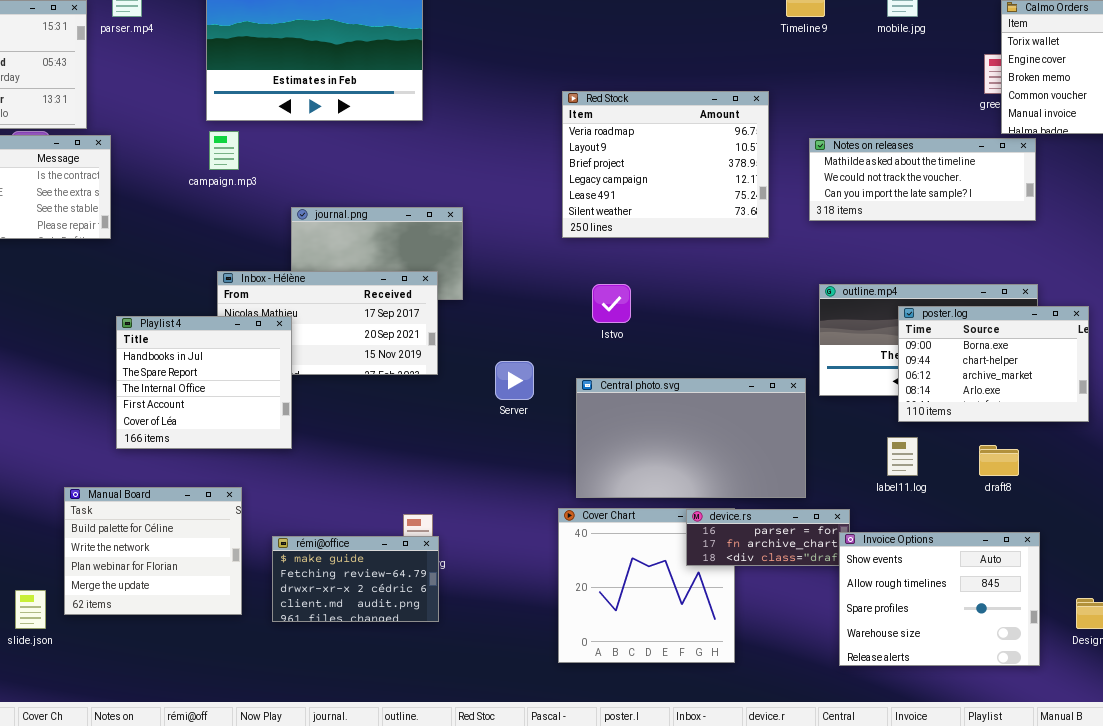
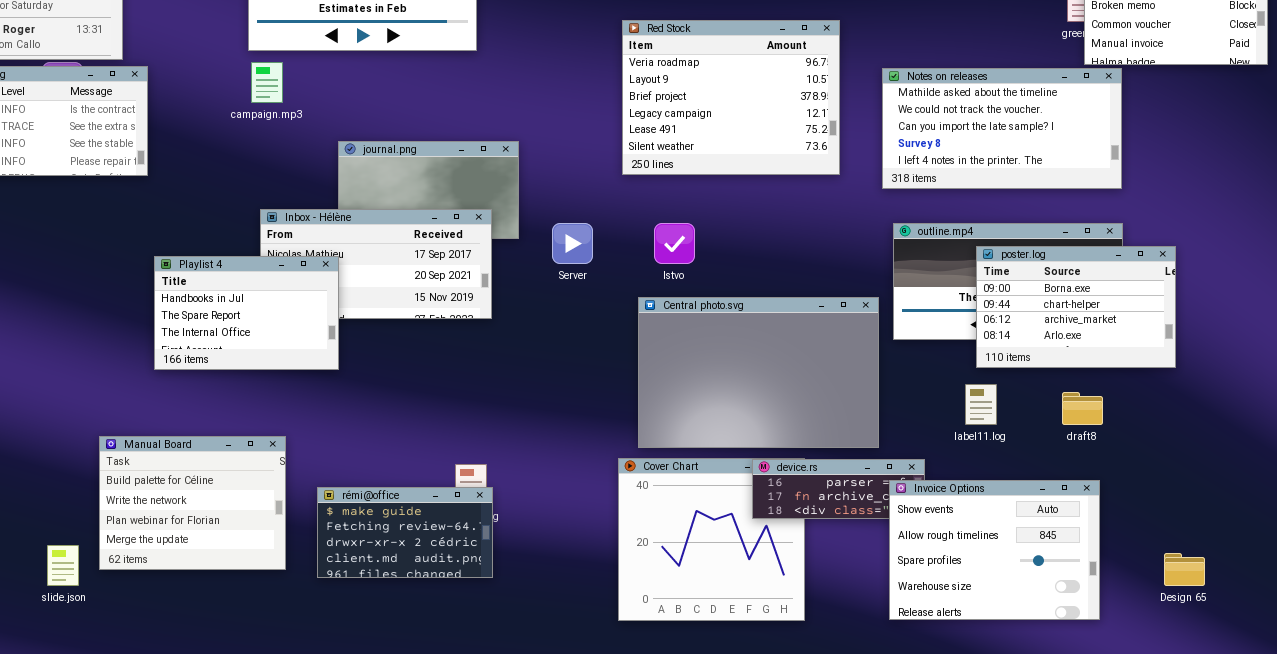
Notes on releases: [809,138,1036,221] -> [882,68,1122,189], resized
Playlist 4: [116,316,292,449] -> [154,256,339,370], resized
Server: [495,361,534,400] -> [552,223,593,264], moved
Central photo.svg: [576,378,806,498] -> [638,297,879,448], resized
Invoice Options: [839,532,1040,666] -> [889,480,1100,620], moved

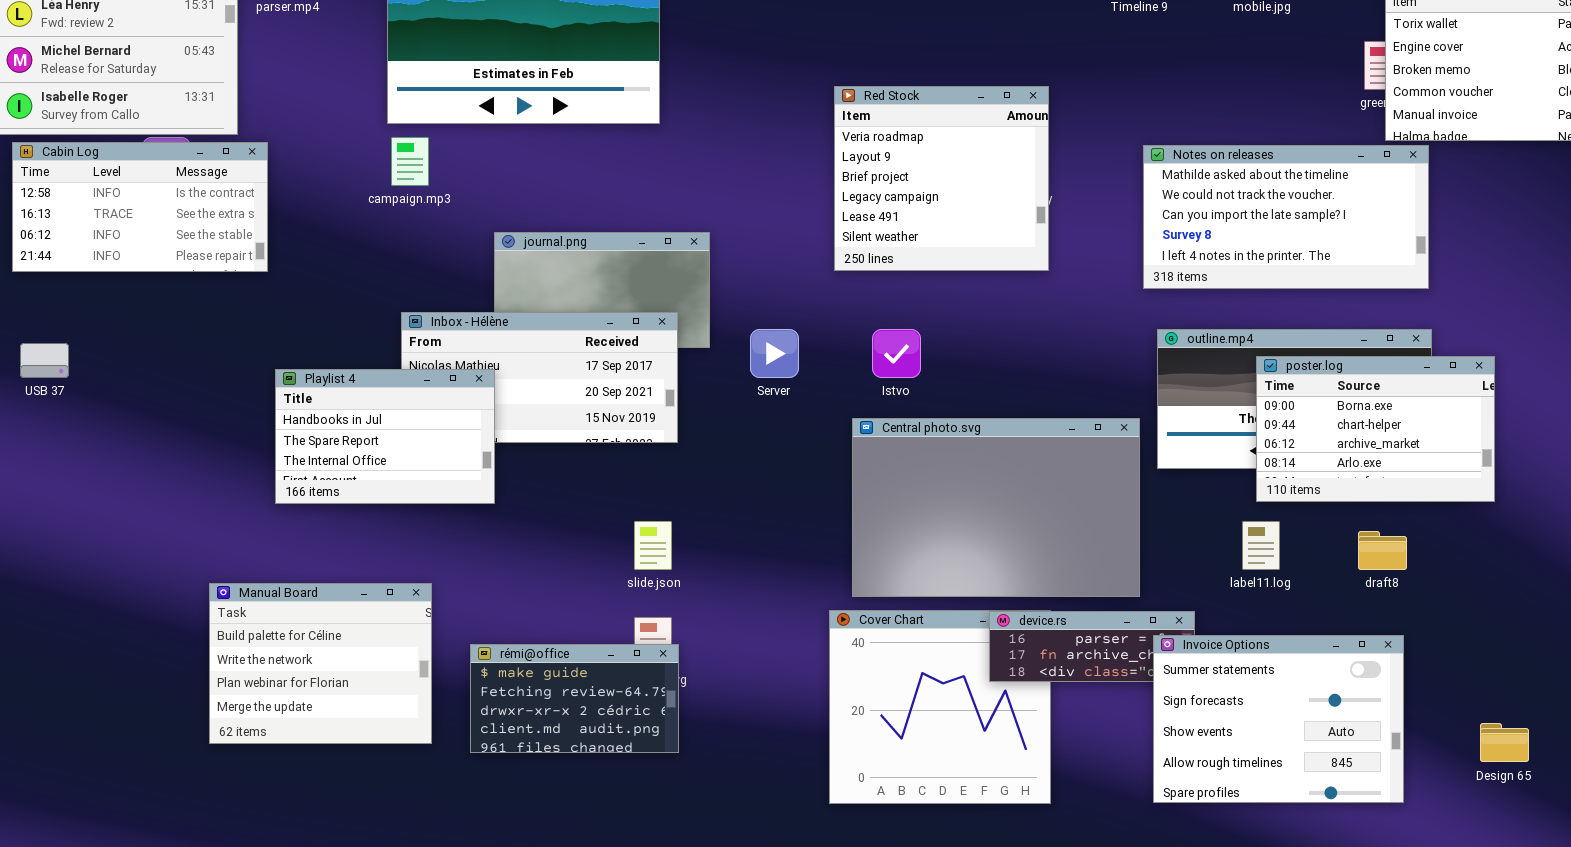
Red Stock: [622,20,840,175] -> [834,86,1049,271], resized
Invoice Options: [889,480,1100,620] -> [1153,635,1404,803], scrolled up 2 rows
slide.json: [47,545,79,586] -> [634,521,672,570], moved

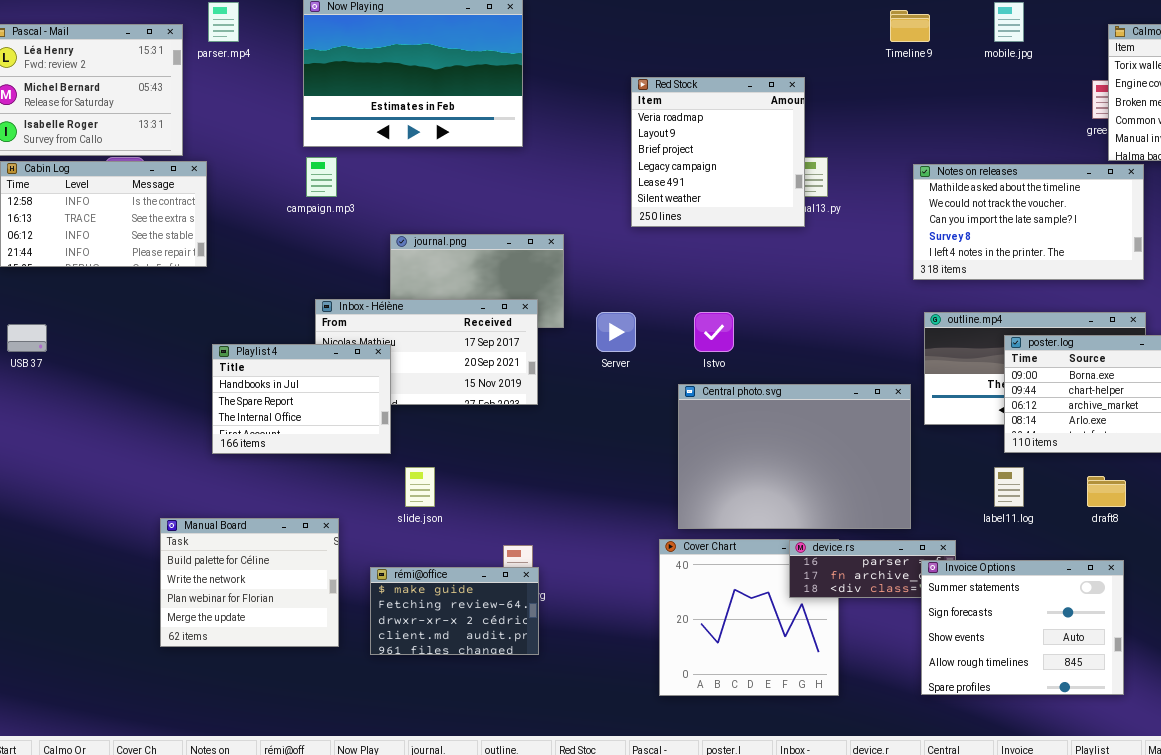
Red Stock: [834,86,1049,271] -> [631,77,805,227], moved
slide.json: [634,521,672,570] -> [405,467,435,507], moved

